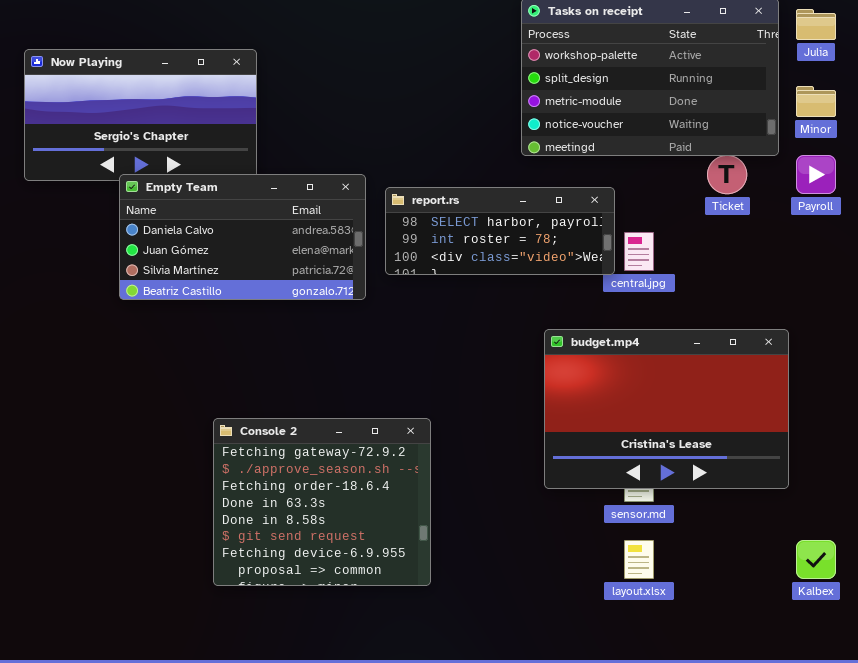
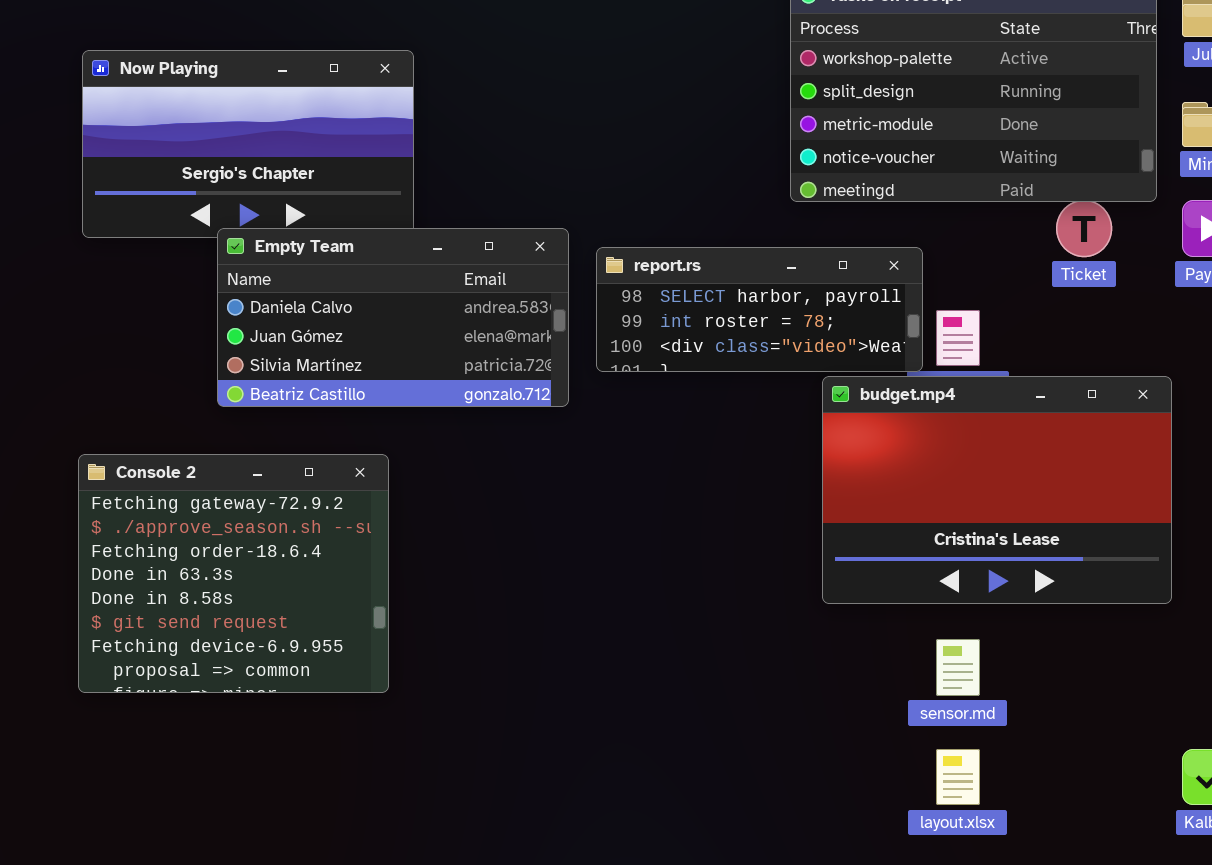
budget.mp4: [544,329,789,489] -> [822,376,1172,604], moved
Console 2: [213,418,431,586] -> [78,454,389,693], moved

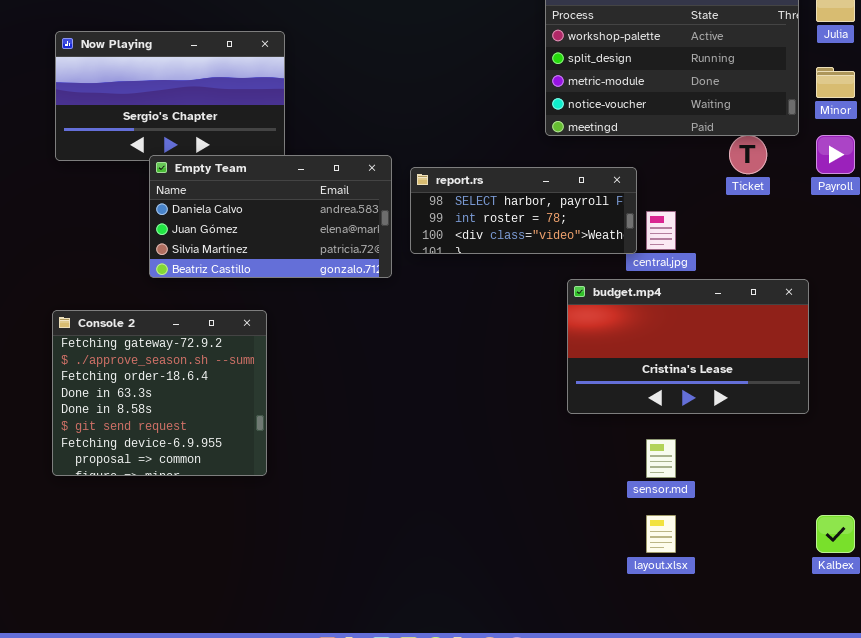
budget.mp4: [822,376,1172,604] -> [567,279,809,414], resized

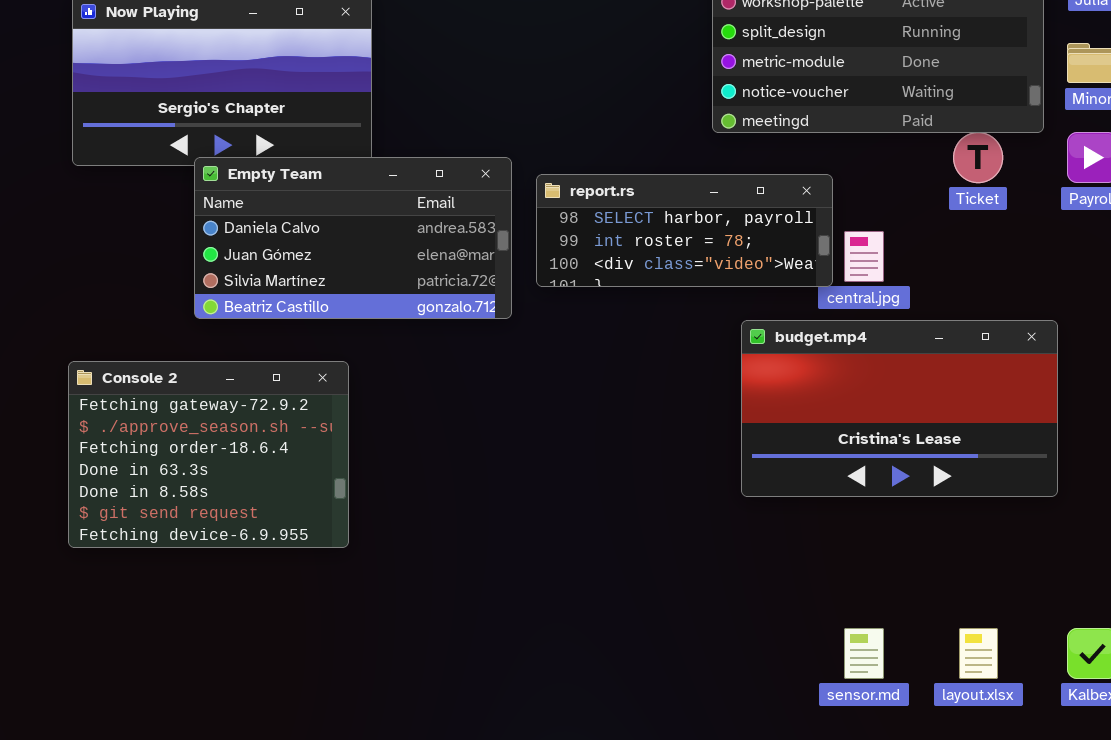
Console 2: [52,310,267,476] -> [68,361,349,548], resized
sensor.md: [646,439,676,478] -> [844,628,884,679], moved
layout.xlsx: [646,515,676,553] -> [959,628,998,679], moved

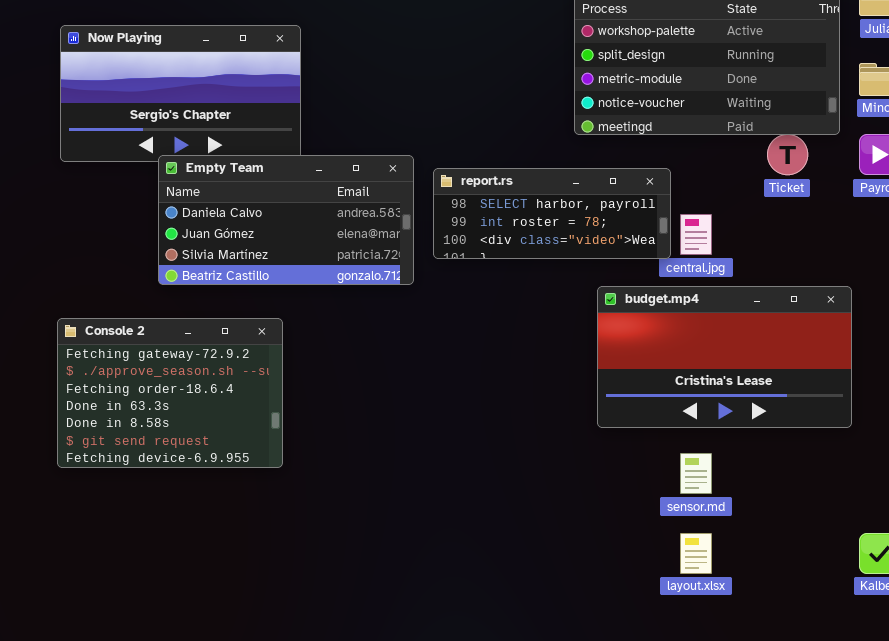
sensor.md: [844,628,884,679] -> [680,453,712,494], moved
layout.xlsx: [959,628,998,679] -> [680,533,712,574], moved

